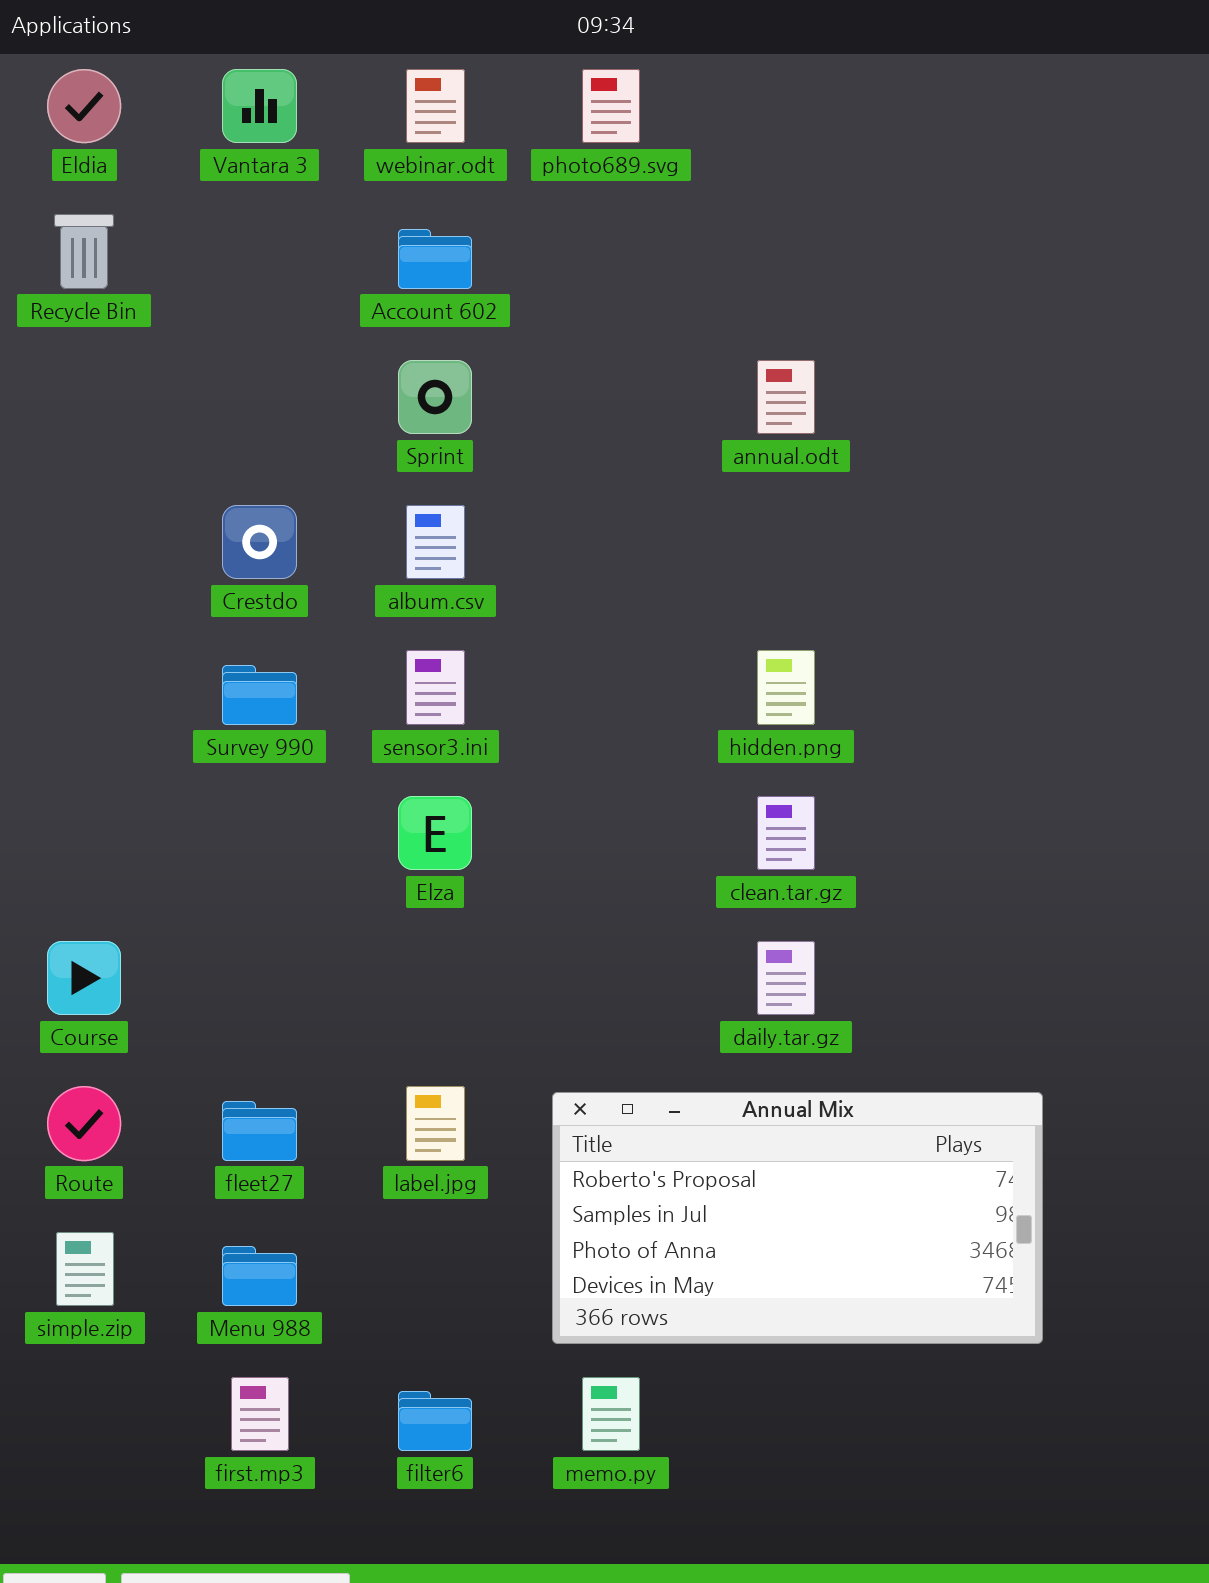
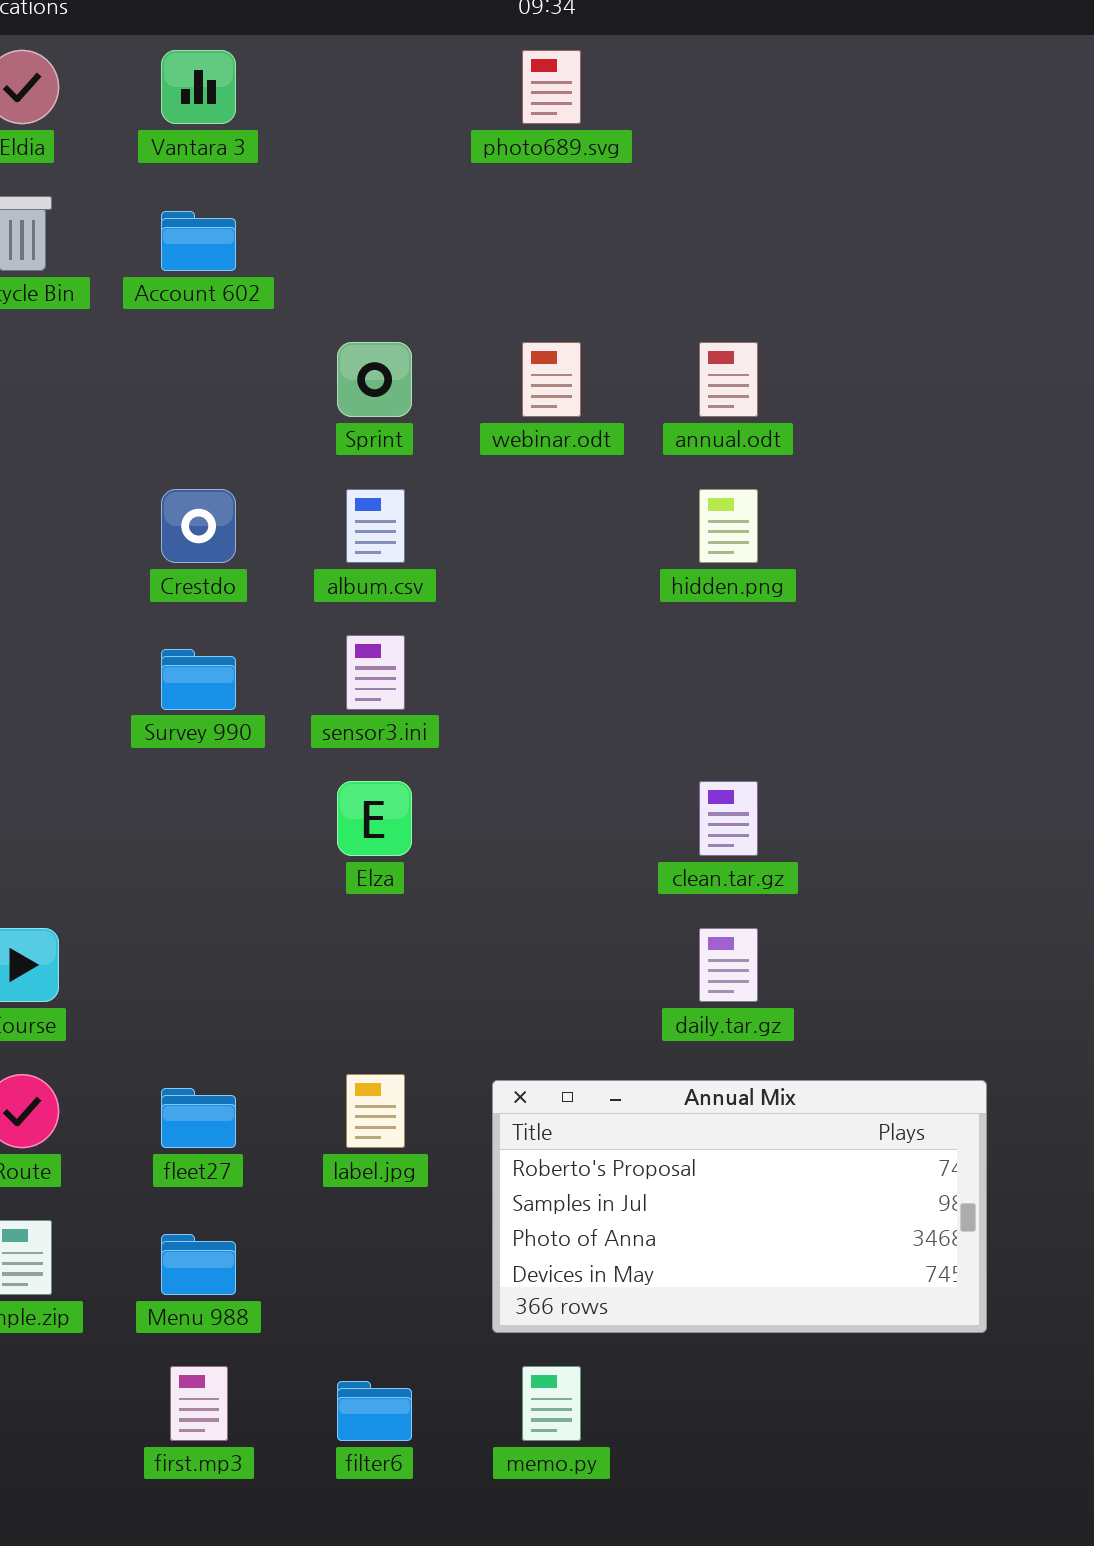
webinar.odt: [406,69,465,143] -> [522,342,581,417], moved
Account 602: [398,229,472,289] -> [161,211,236,271], moved
hidden.png: [757,650,815,725] -> [699,489,758,563], moved

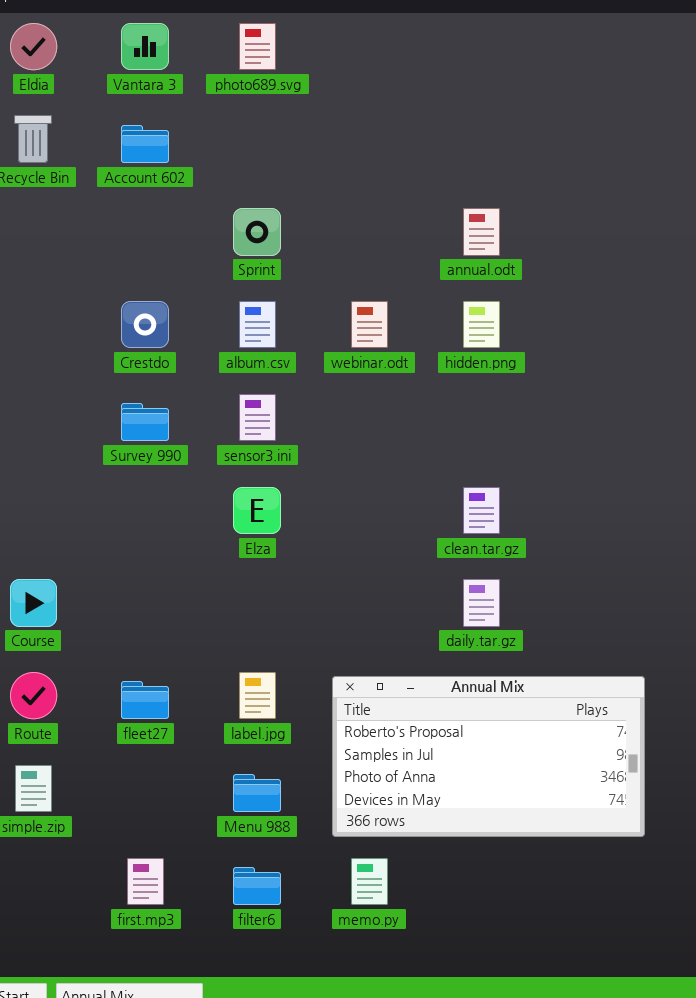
photo689.svg: [522,50,581,124] -> [239,23,276,70], moved
webinar.odt: [522,342,581,417] -> [351,301,388,348], moved
Menu 988: [161,1234,236,1295] -> [233,774,281,812], moved

